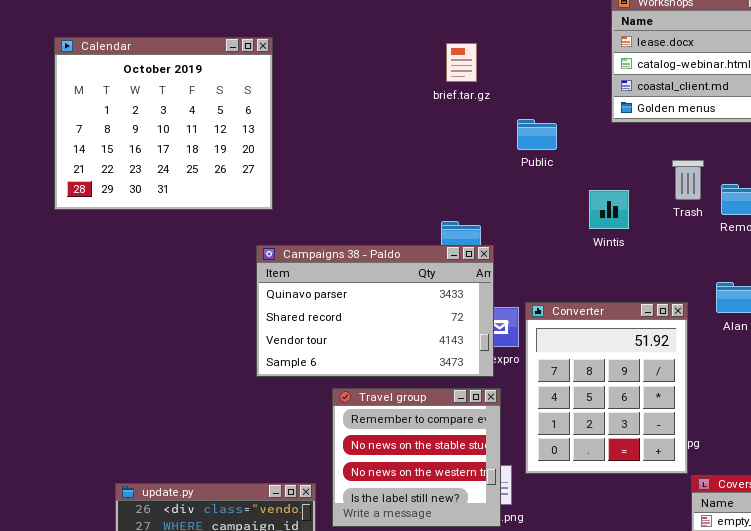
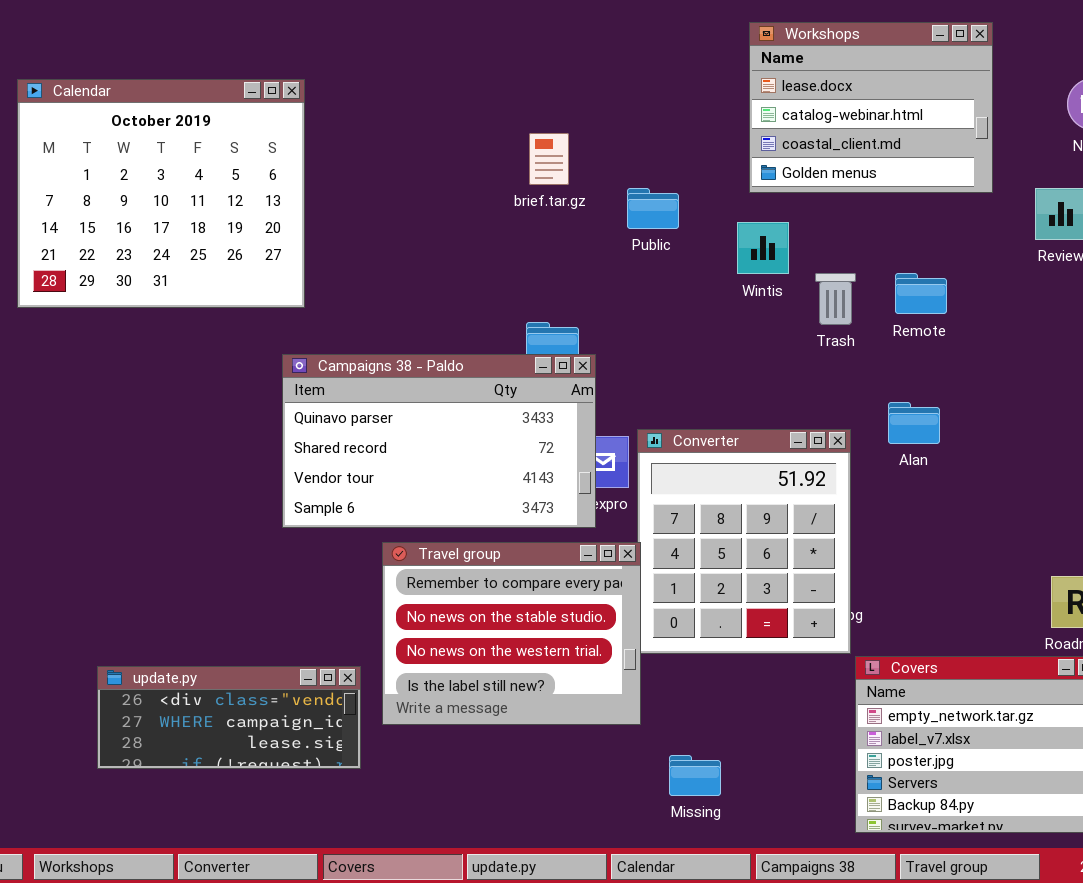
brief.tar.gz: [446,43,477,82] -> [529,133,569,185], moved
Trash: [672,160,704,200] -> [815,273,856,325], moved
Wintis: [589,190,629,229] -> [737,222,789,274], moved
Travel group: [332,388,501,527] -> [382,542,641,725], resized

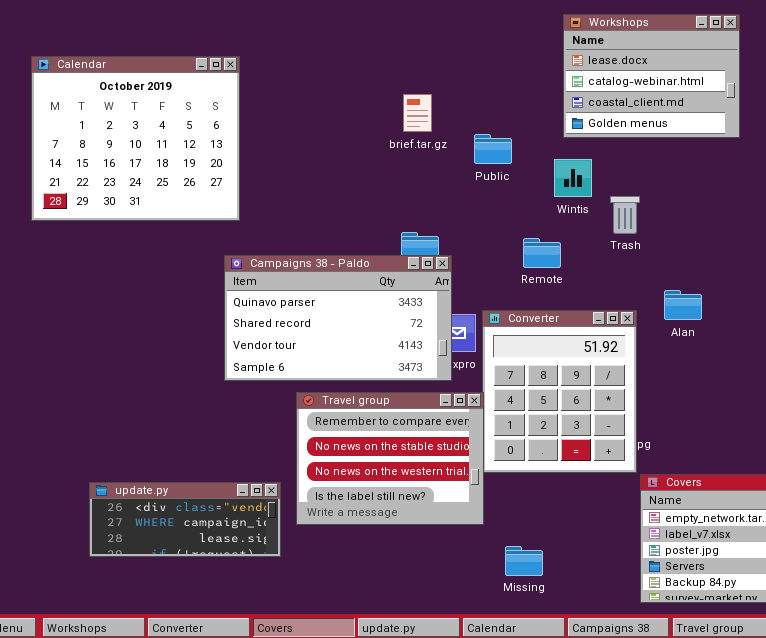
Remote: [895,273,947,314] -> [523,238,561,268], moved

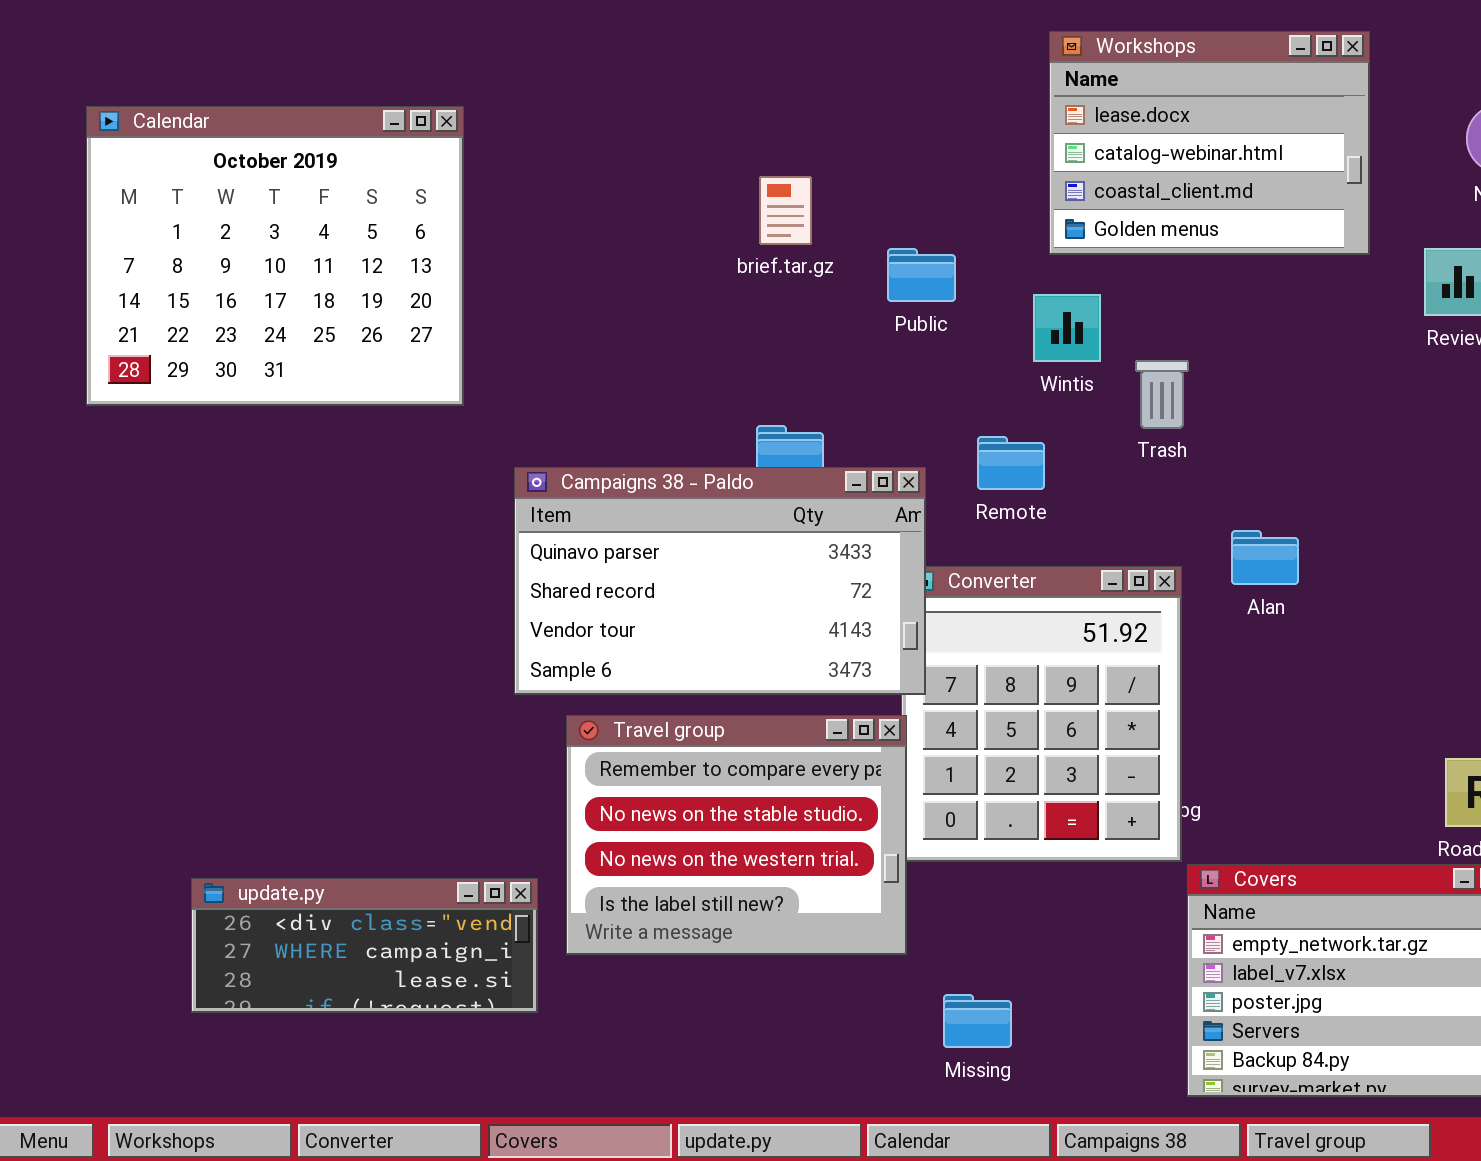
Campaigns 38 - Paldo: [224,255,452,381] -> [514,467,926,695], moved

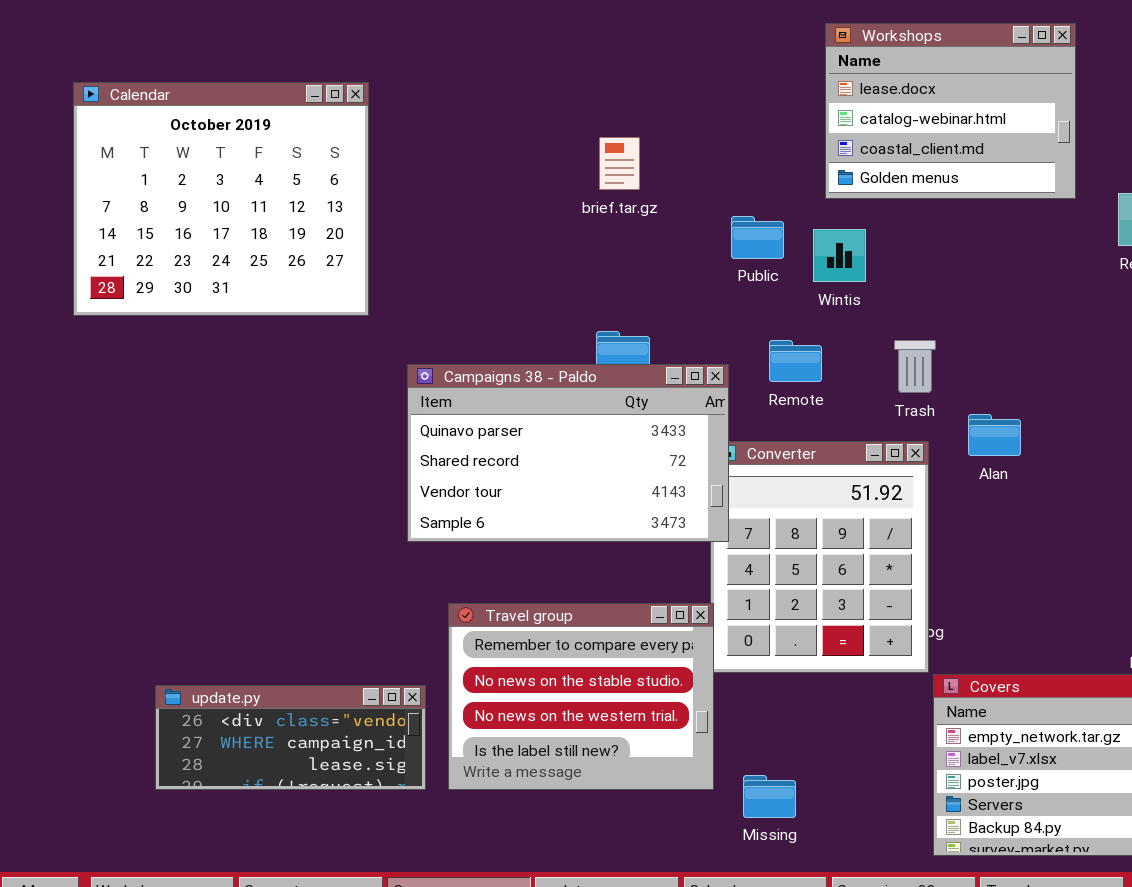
Public: [887,248,956,302] -> [731,216,784,259], moved
Trash: [1135,360,1189,429] -> [894,340,936,393], moved
Travel group: [566,715,907,955] -> [448,603,714,790], moved

